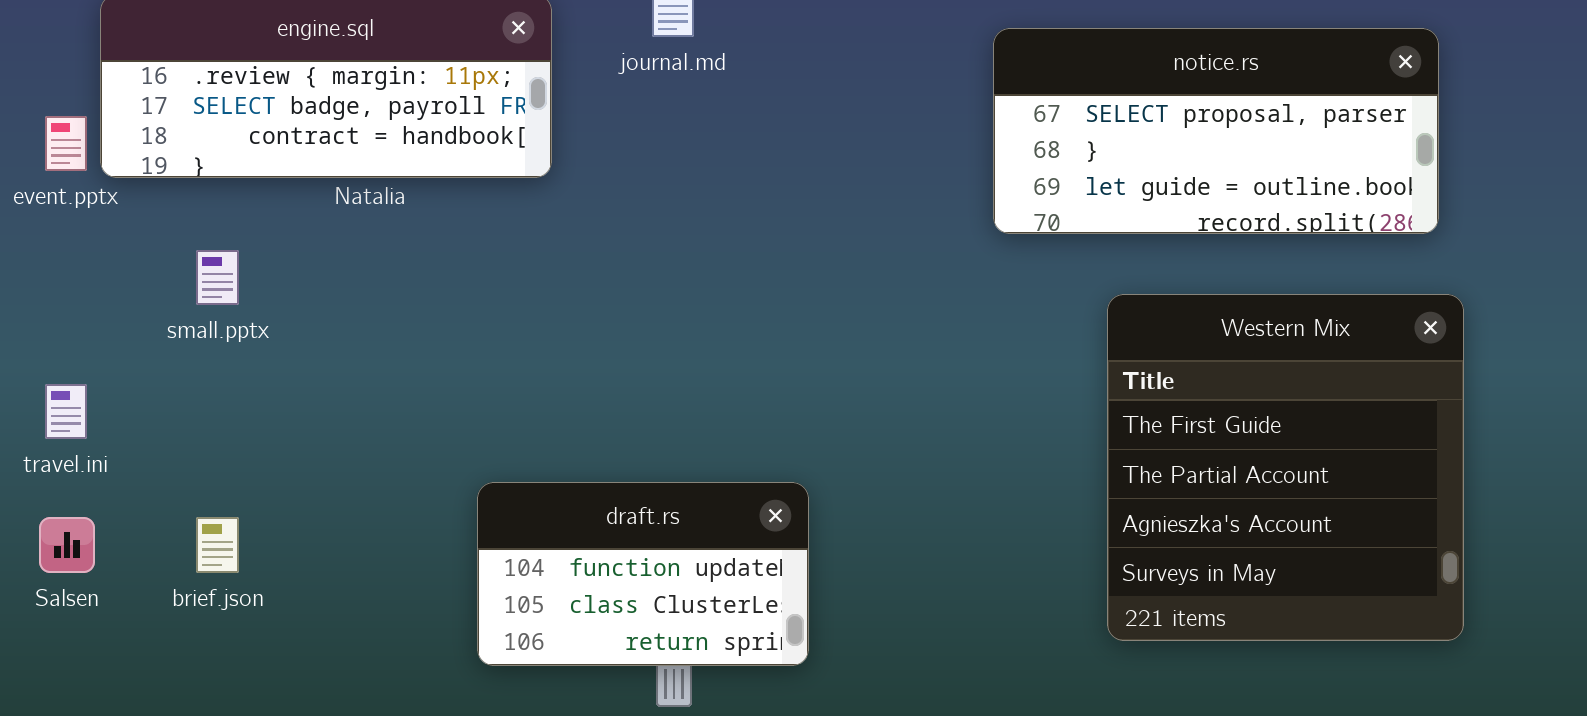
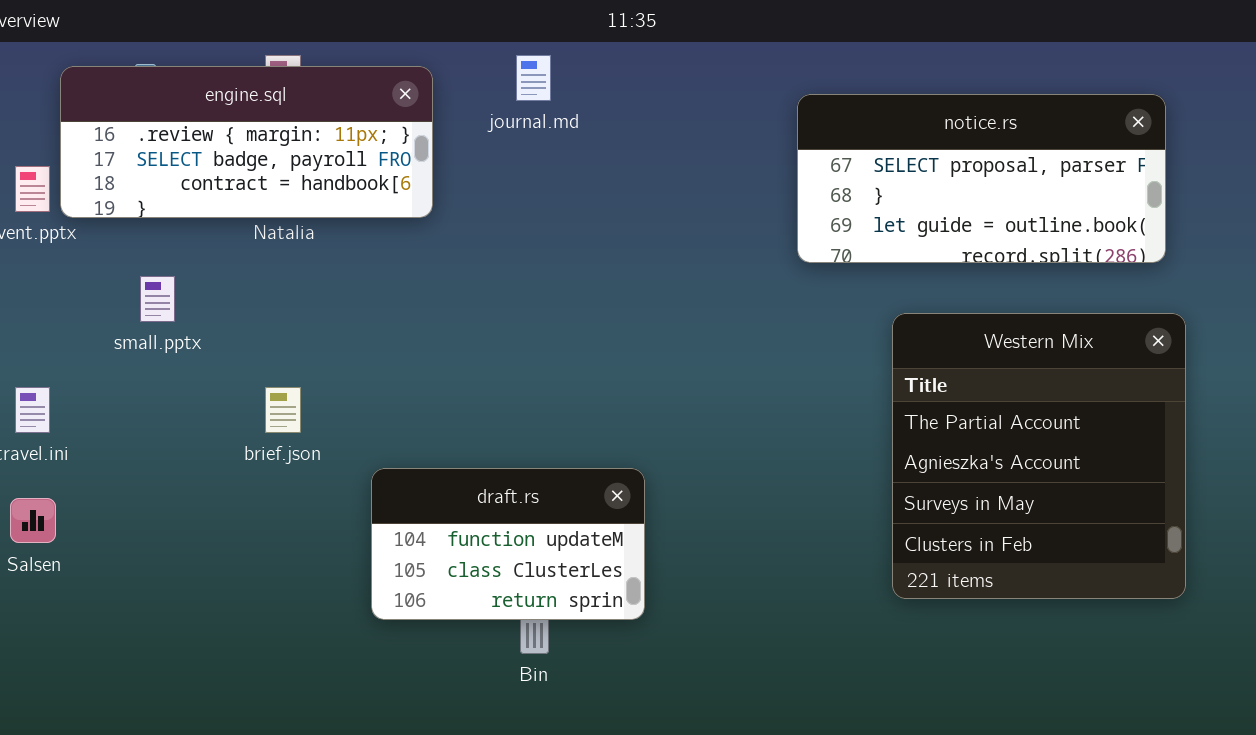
Western Mix: [1107,294,1464,641] -> [892,313,1186,599], scrolled down 1 row
brief.json: [196,517,239,573] -> [265,387,301,433], moved

